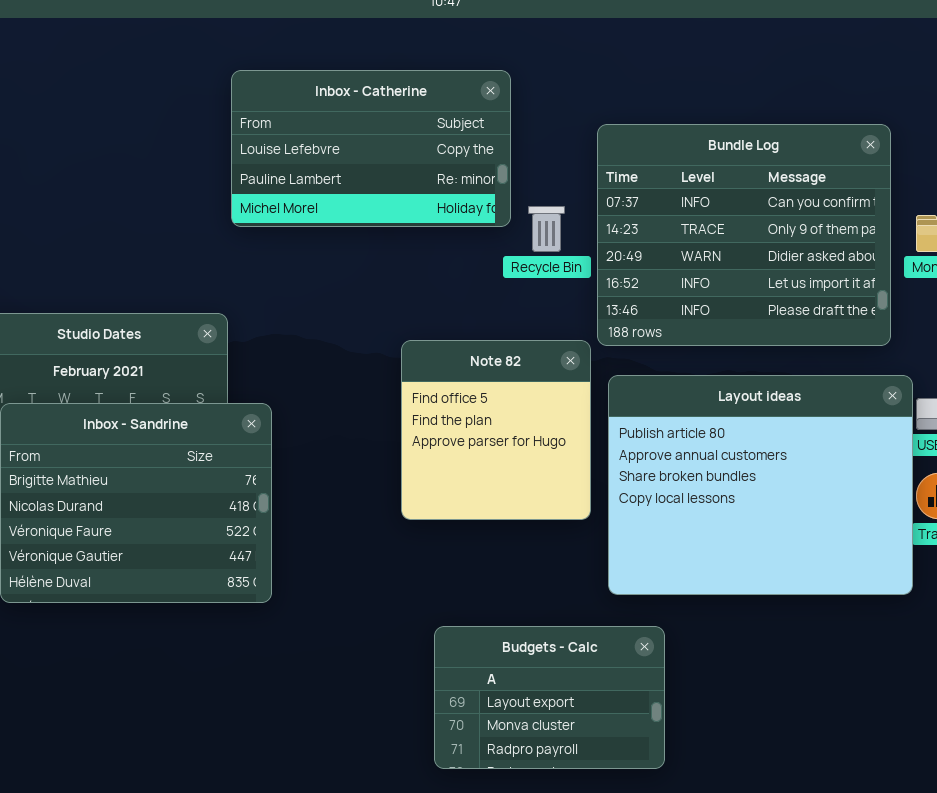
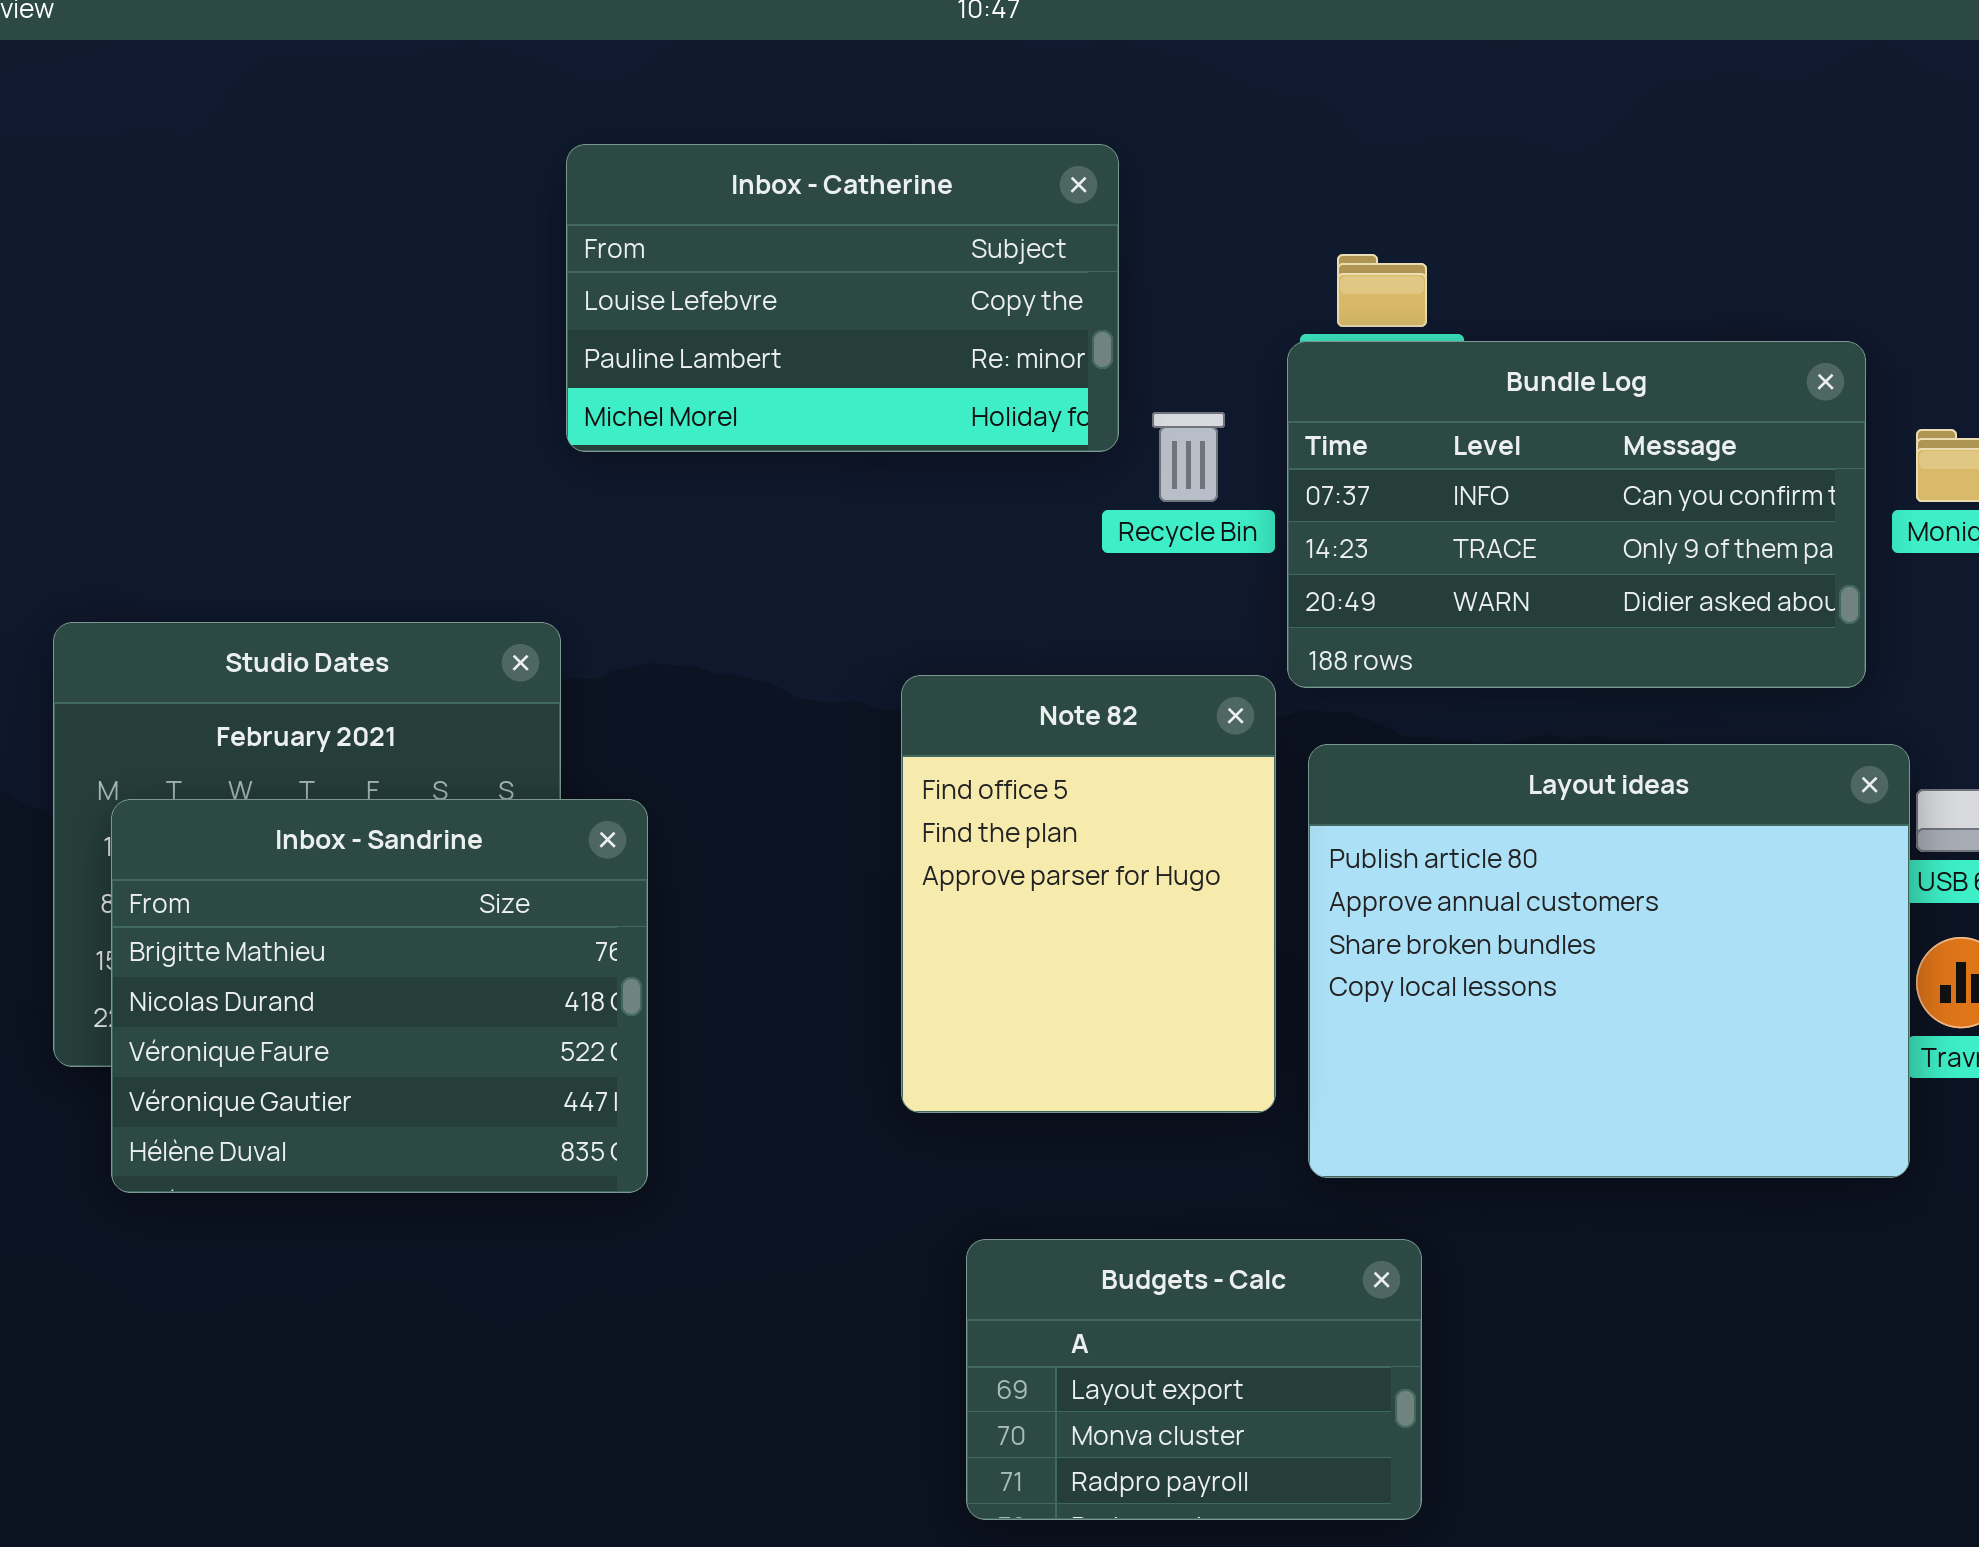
Bundle Log: [597,124,891,346] -> [1287,341,1866,688], resized
Note 82: [401,340,591,520] -> [901,675,1276,1113], resized

